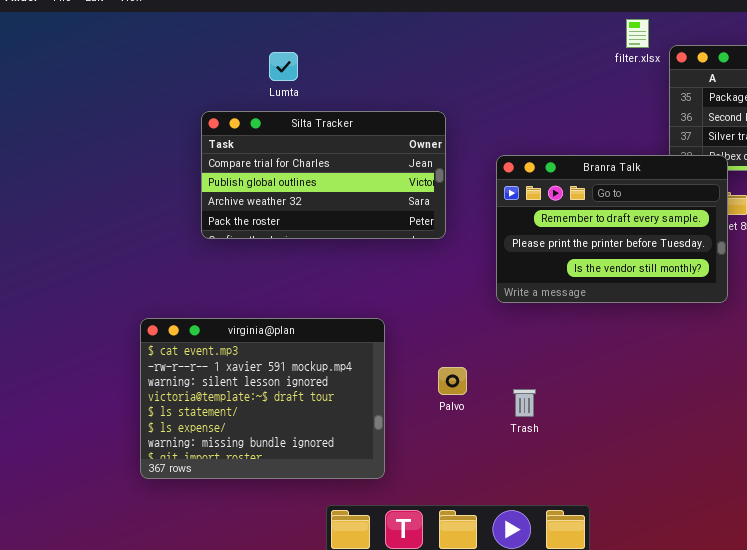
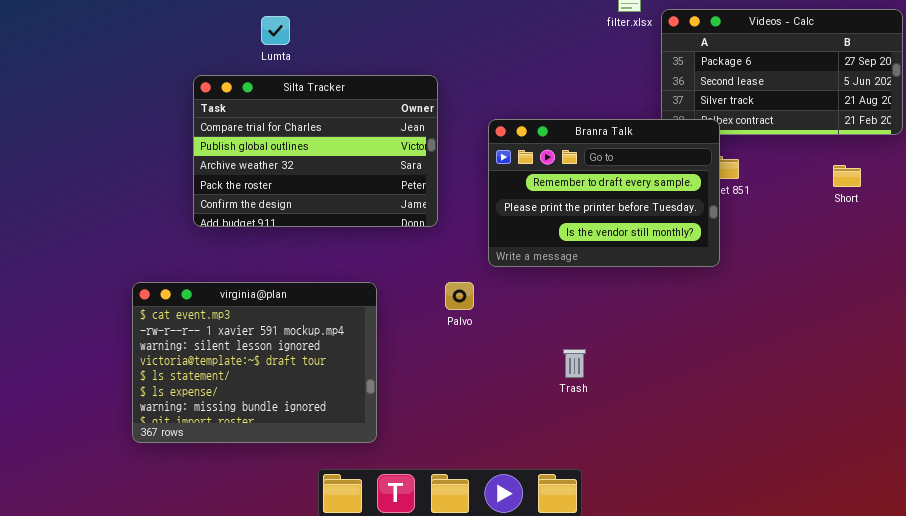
Silta Tracker: [201,111,446,239] -> [193,75,438,227], resized
Palvo: [438,367,467,395] -> [445,282,474,310], moved
Trash: [513,389,536,417] -> [563,349,586,378], moved

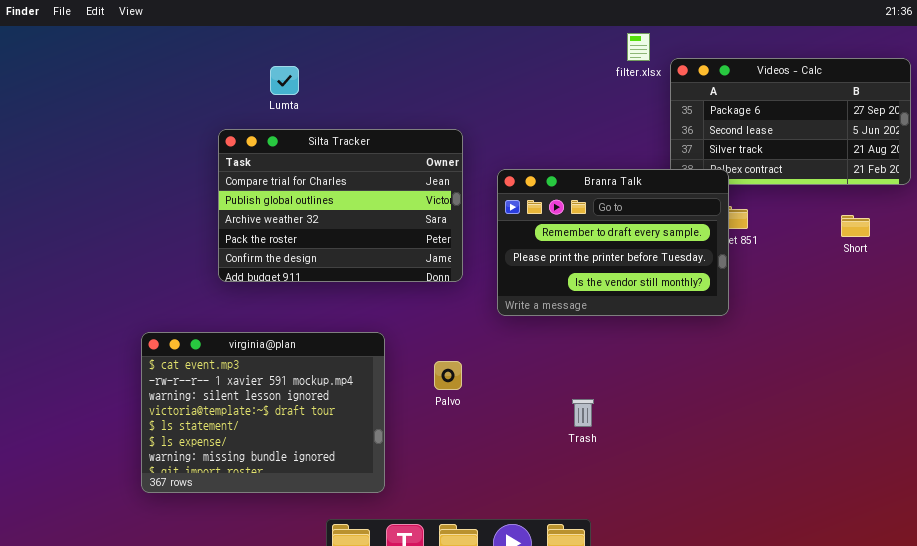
Silta Tracker: [193,75,438,227] -> [218,129,463,282], moved
Palvo: [445,282,474,310] -> [434,361,462,390], moved

